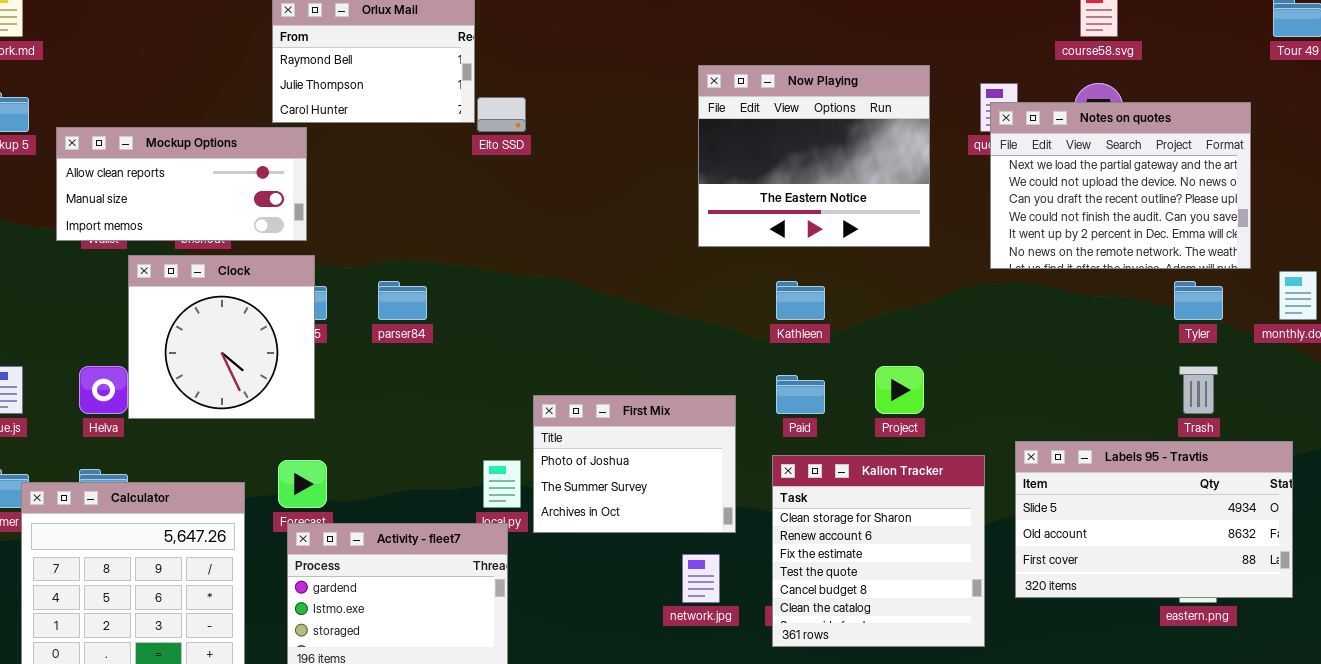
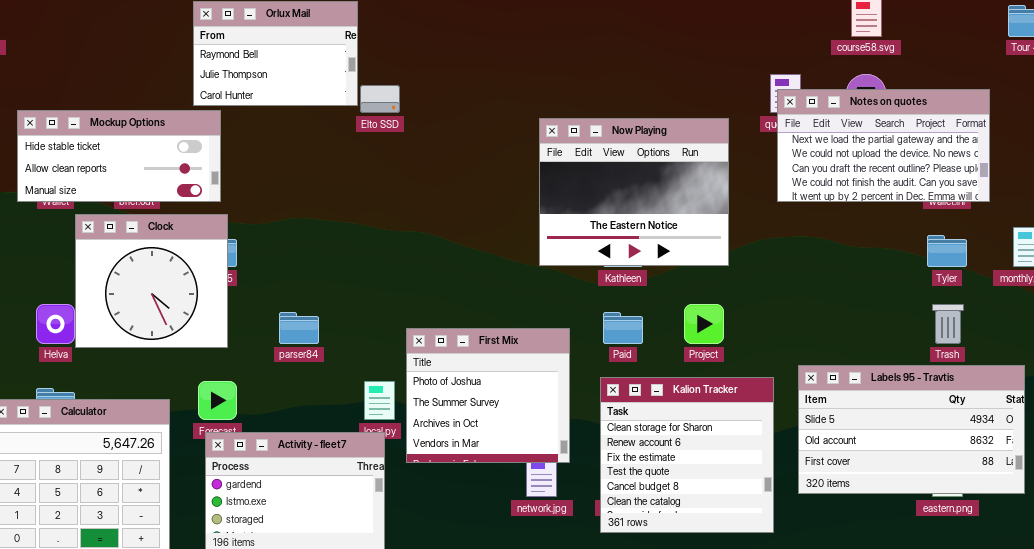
Now Playing: [698,65,930,247] -> [539,118,729,266], moved
Notes on quotes: [990,102,1251,269] -> [777,89,990,202], resized
Mockup Options: [56,127,307,241] -> [17,110,221,202], scrolled up 1 row
parser84: [378,281,427,320] -> [279,312,319,344], moved
First Mix: [533,395,736,533] -> [406,328,570,463], resized

